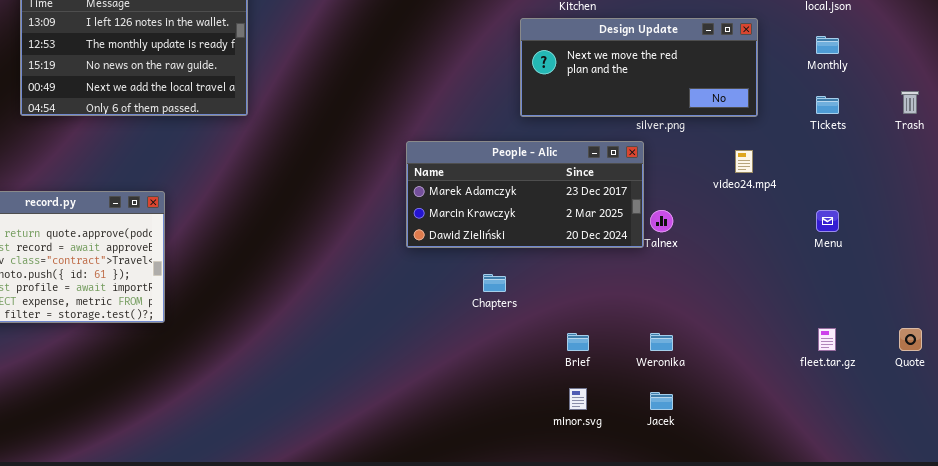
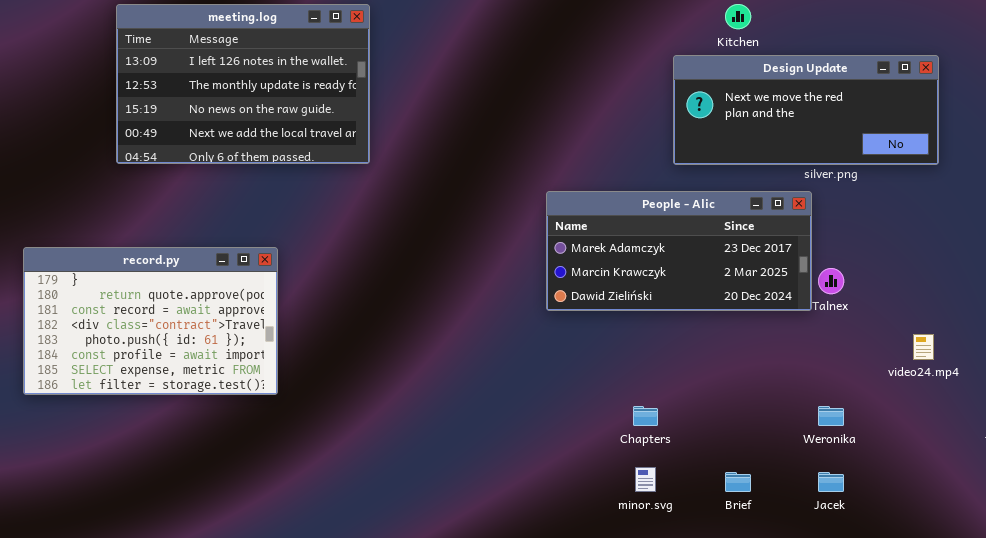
video24.mp4: [735,150,753,173] -> [913,334,934,360], moved
Chapters: [483,274,506,292] -> [633,406,658,426], moved
Brief: [567,333,589,351] -> [725,472,751,492], moved
minor.svg: [569,388,587,410] -> [635,467,656,492], moved

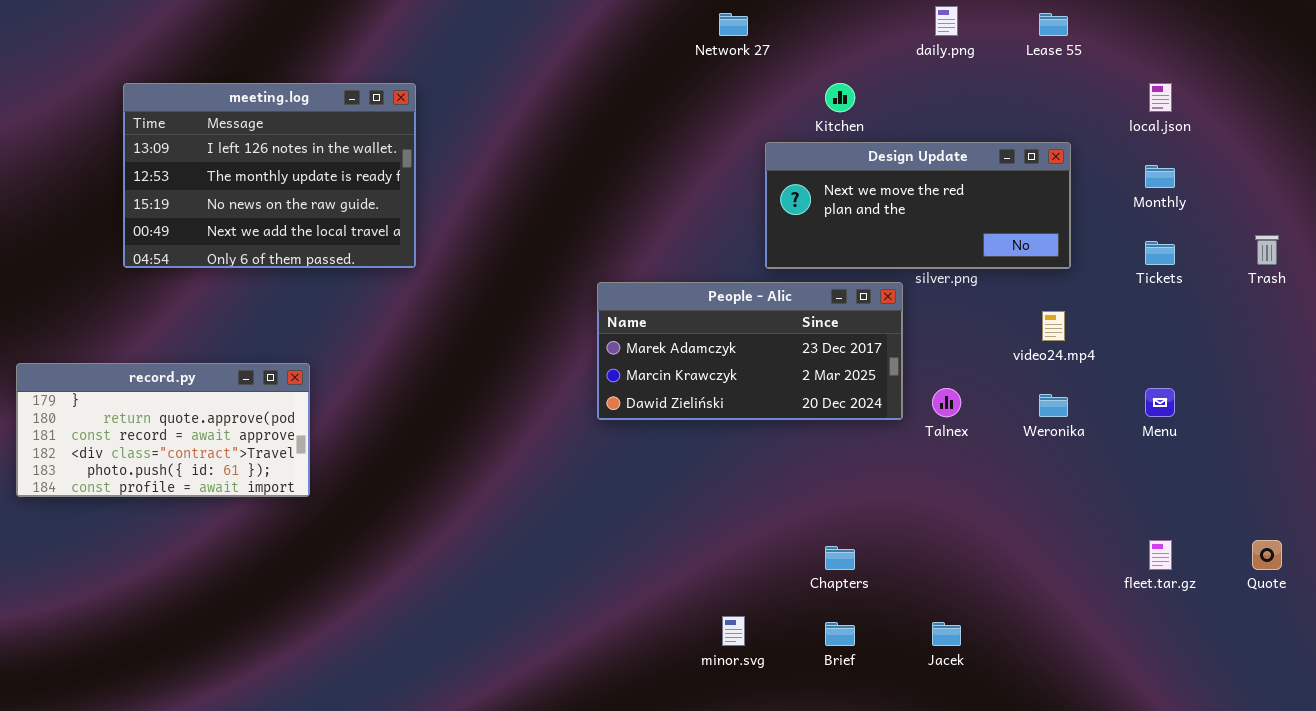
People - Alic: [546,191,812,311] -> [597,282,903,420], moved
record.py: [23,247,278,395] -> [16,363,310,497], resized
video24.mp4: [913,334,934,360] -> [1042,311,1065,341], moved
Chapters: [633,406,658,426] -> [825,546,855,570], moved
Weronika: [818,406,844,426] -> [1039,394,1068,417], moved

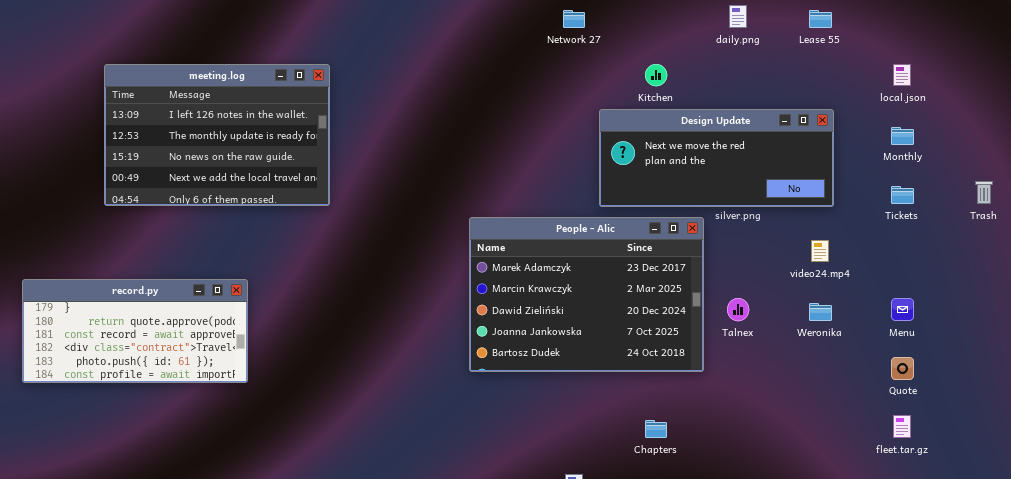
People - Alic: [597,282,903,420] -> [469,217,704,372], resized
Quote: [1252,540,1282,570] -> [891,357,914,380], moved

